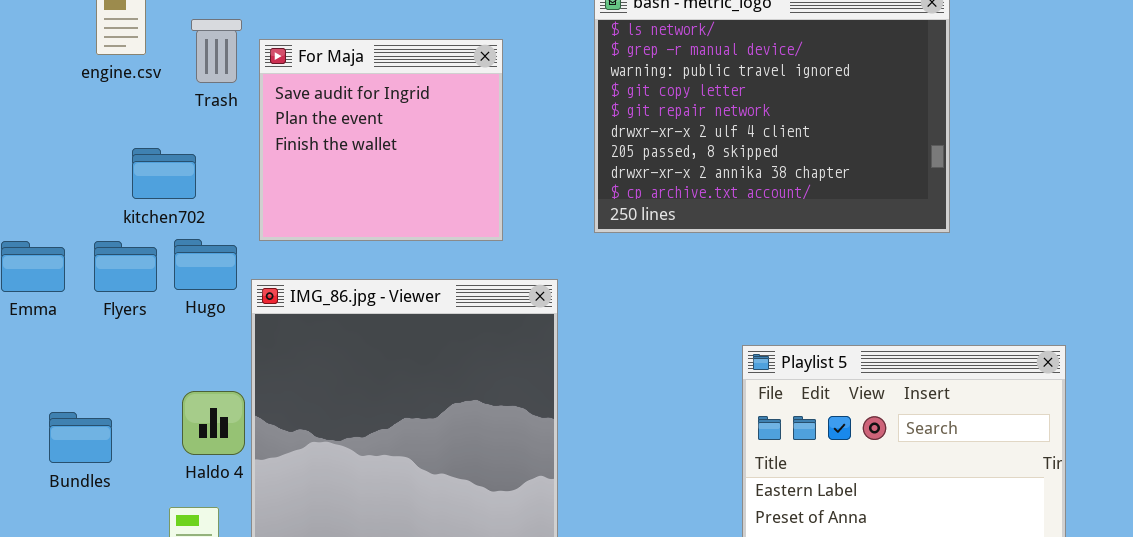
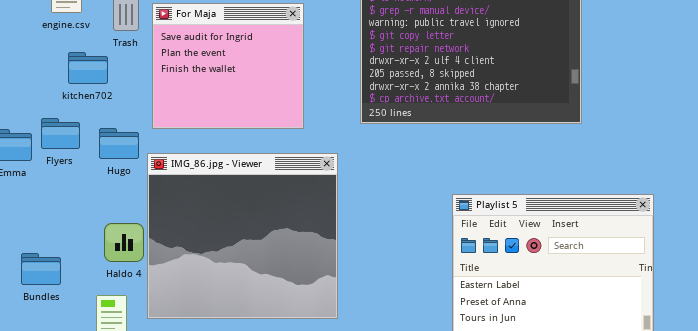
kitchen702: [132,148,196,199] -> [68,52,108,84], moved
Flyers: [94,241,157,292] -> [41,118,80,149], moved
Bundles: [49,412,112,463] -> [21,253,61,285], moved

